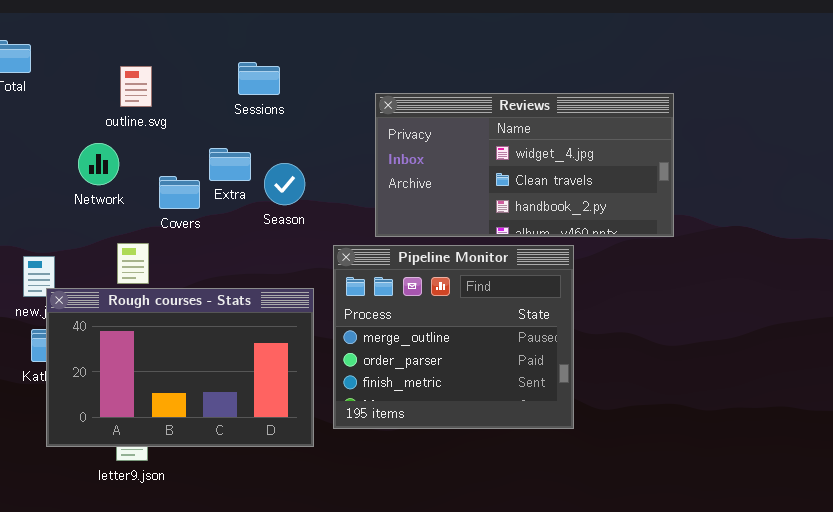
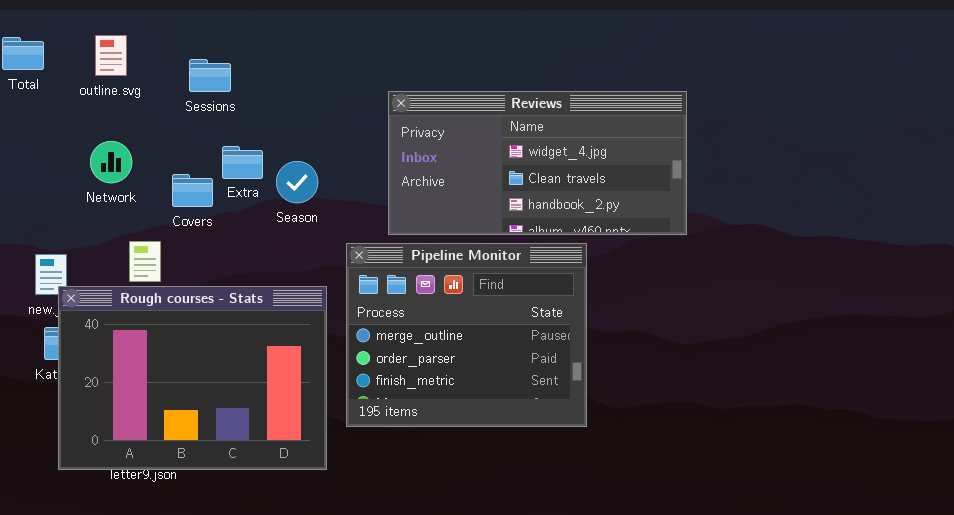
Sessions: [238,62,280,95] -> [189,59,231,92], moved
outline.svg: [120,66,152,107] -> [95,35,127,76], moved
Rough courses - Stats: [46,288,314,447] -> [58,286,327,470], resized

